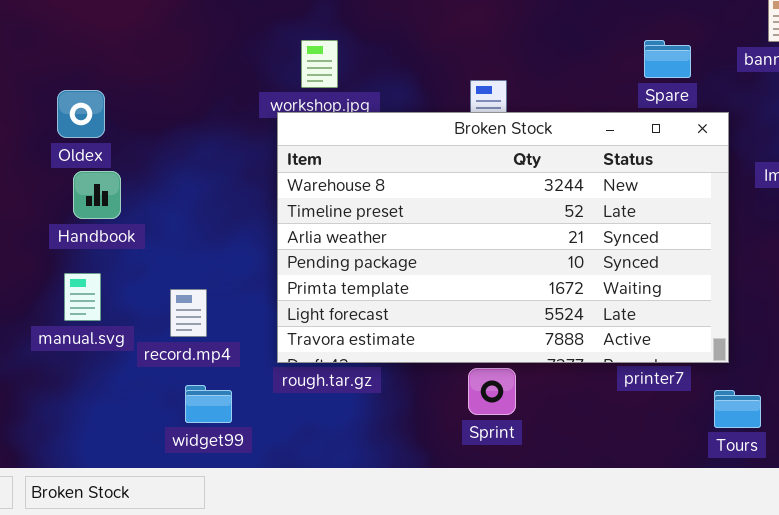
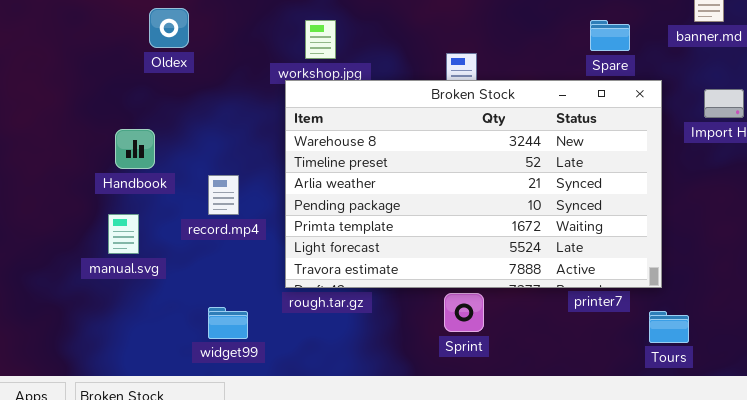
Oldex: [57,90,105,138] -> [149,8,189,48], moved
record.mp4: [170,289,207,337] -> [208,175,239,215], moved

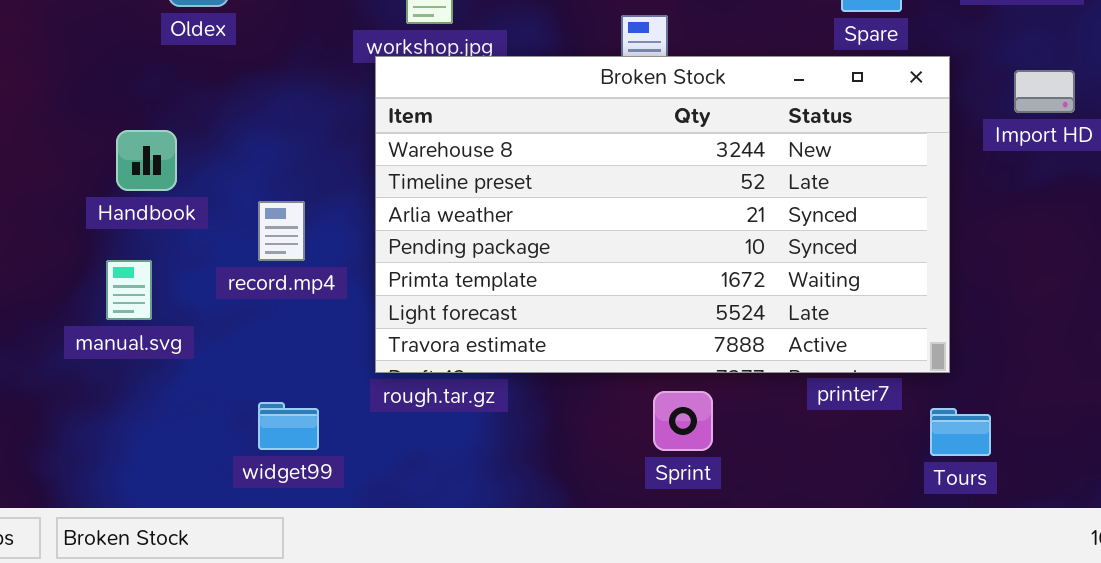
Sprint: [444,293,484,332] -> [653,391,713,451], moved

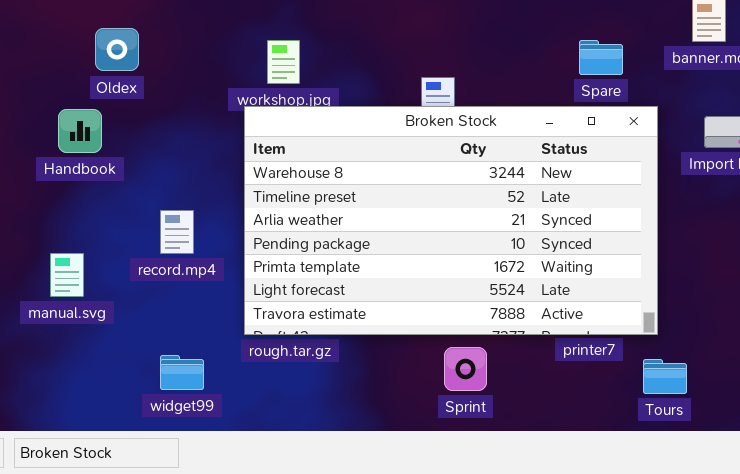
Handbook: [116,130,177,191] -> [58,109,102,153], moved

